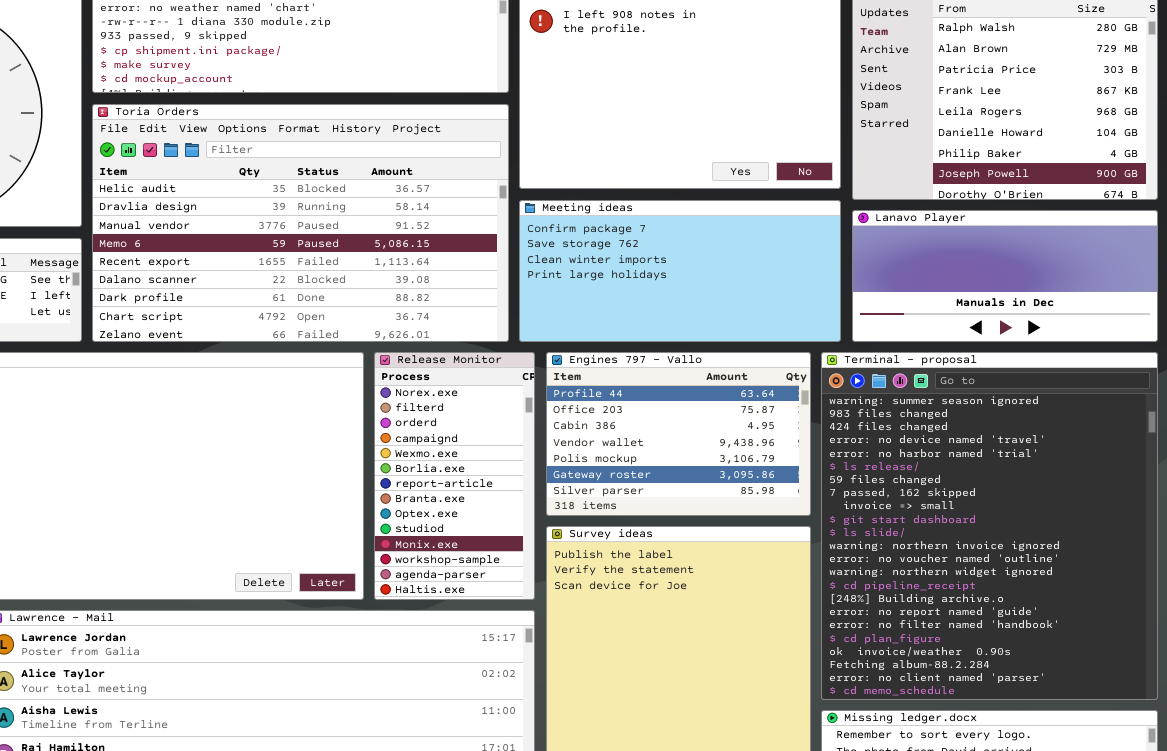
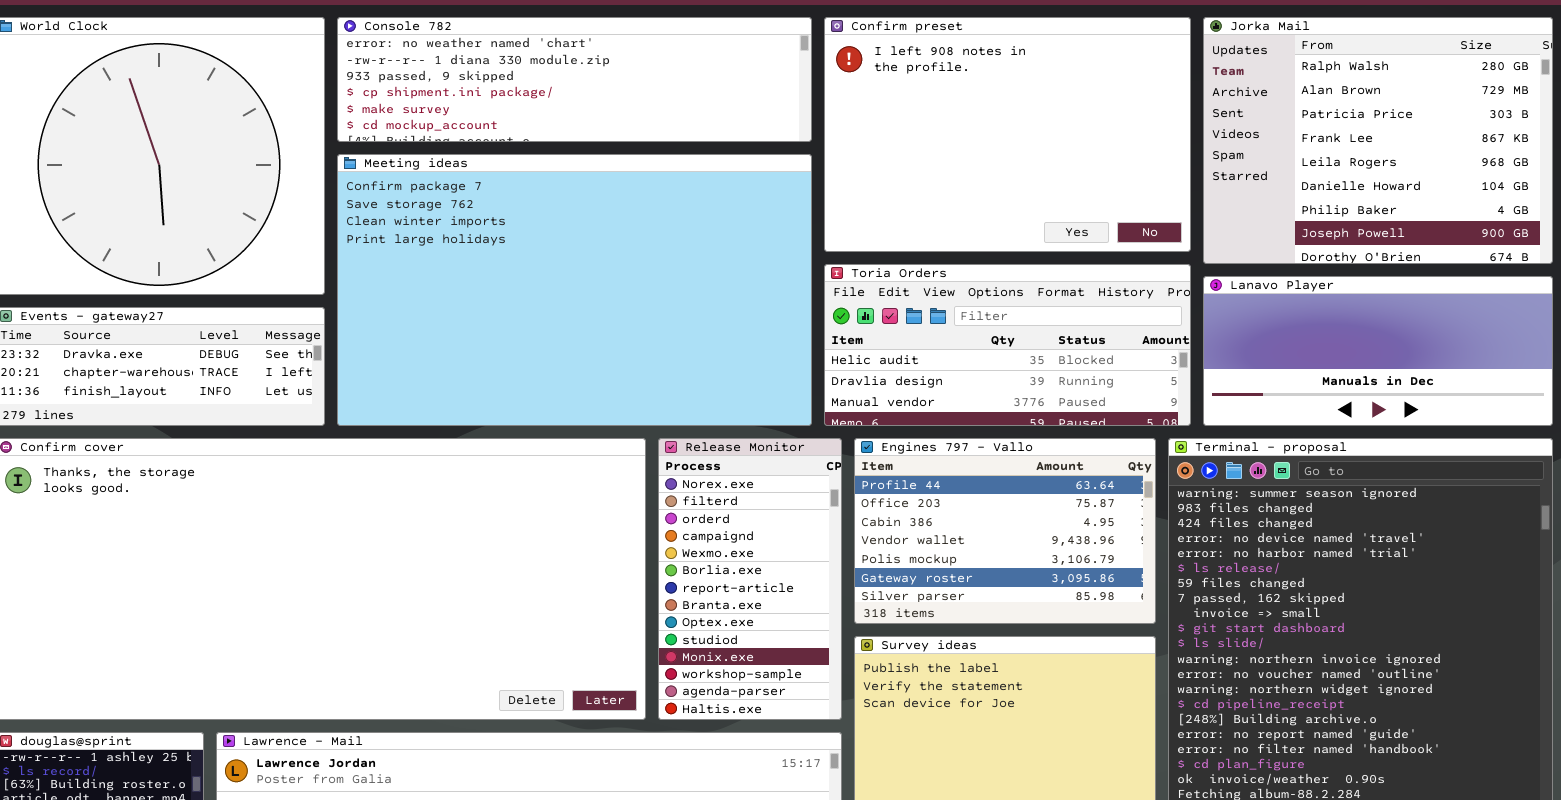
Toria Orders: [92,104,509,342] -> [824,264,1191,426], moved, resized
Meeting ideas: [519,200,841,342] -> [337,154,812,426], moved, resized

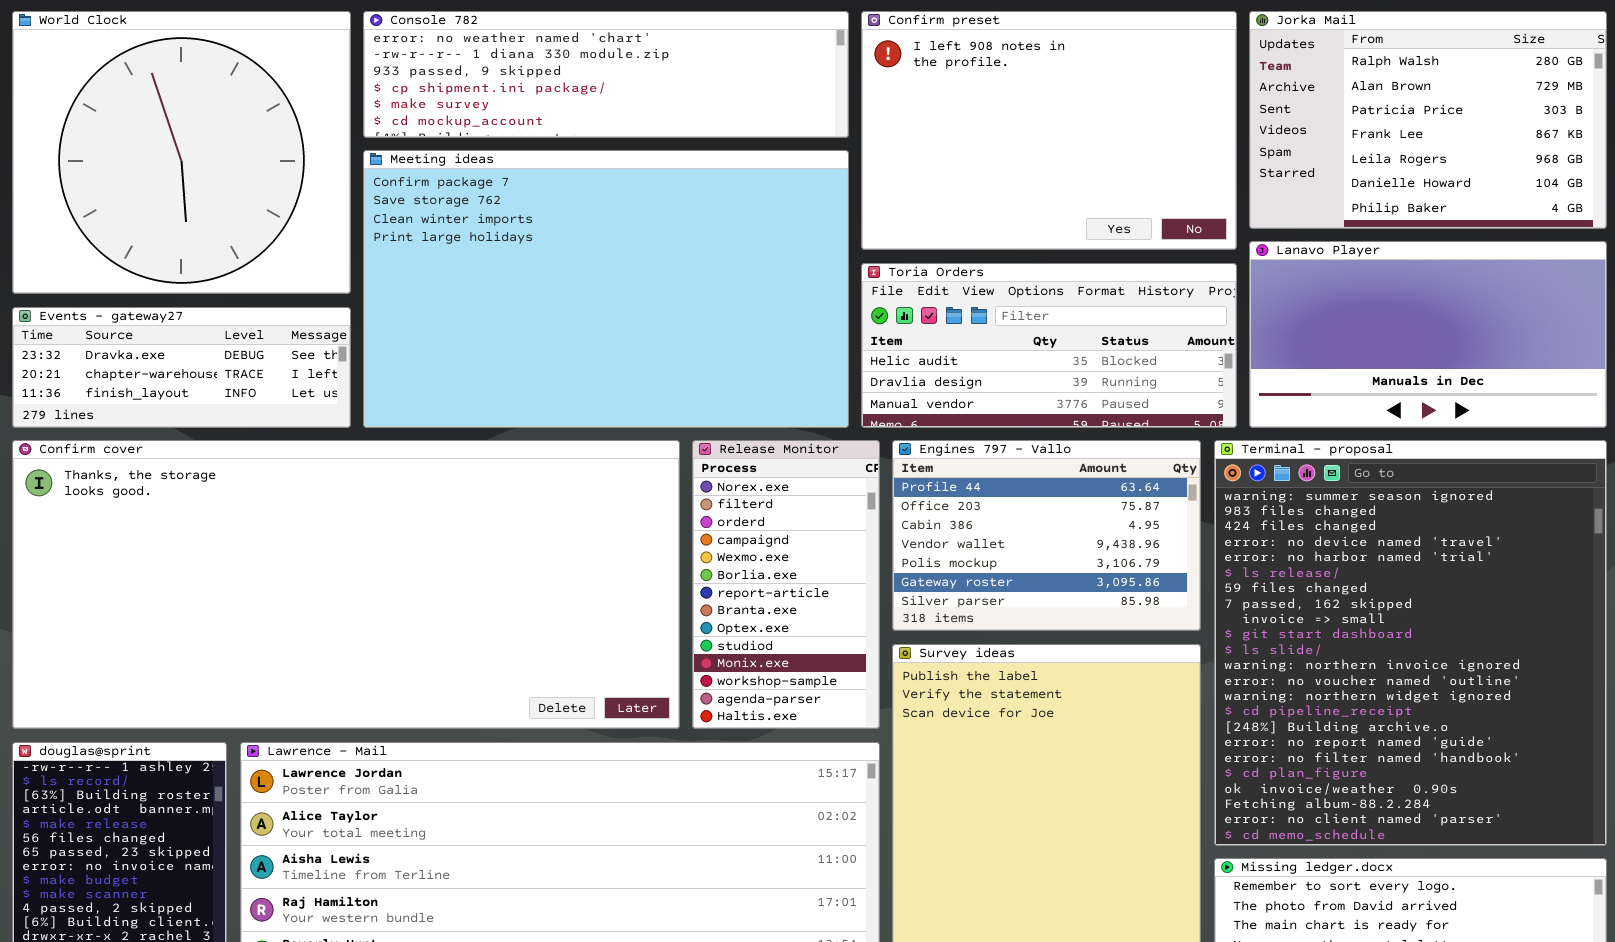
Jorka Mail: [1203,17,1553,264] -> [1249,11,1607,229], resized
Lanavo Player: [1203,276,1553,426] -> [1249,241,1607,428], resized

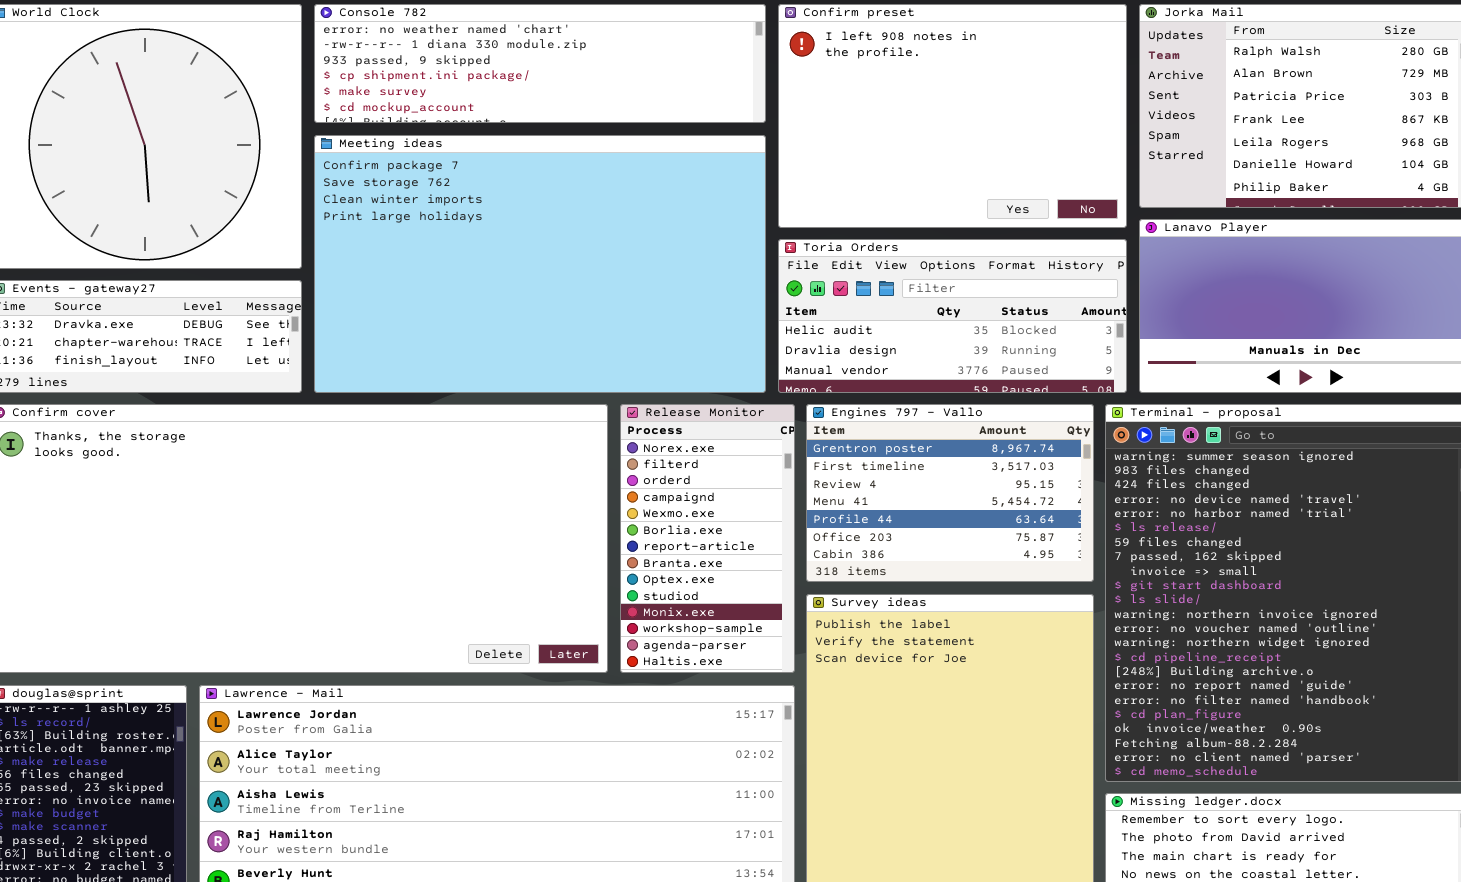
Engines 797 - Vallo: [892,440,1201,631] -> [806,404,1094,582], scrolled up 4 rows

